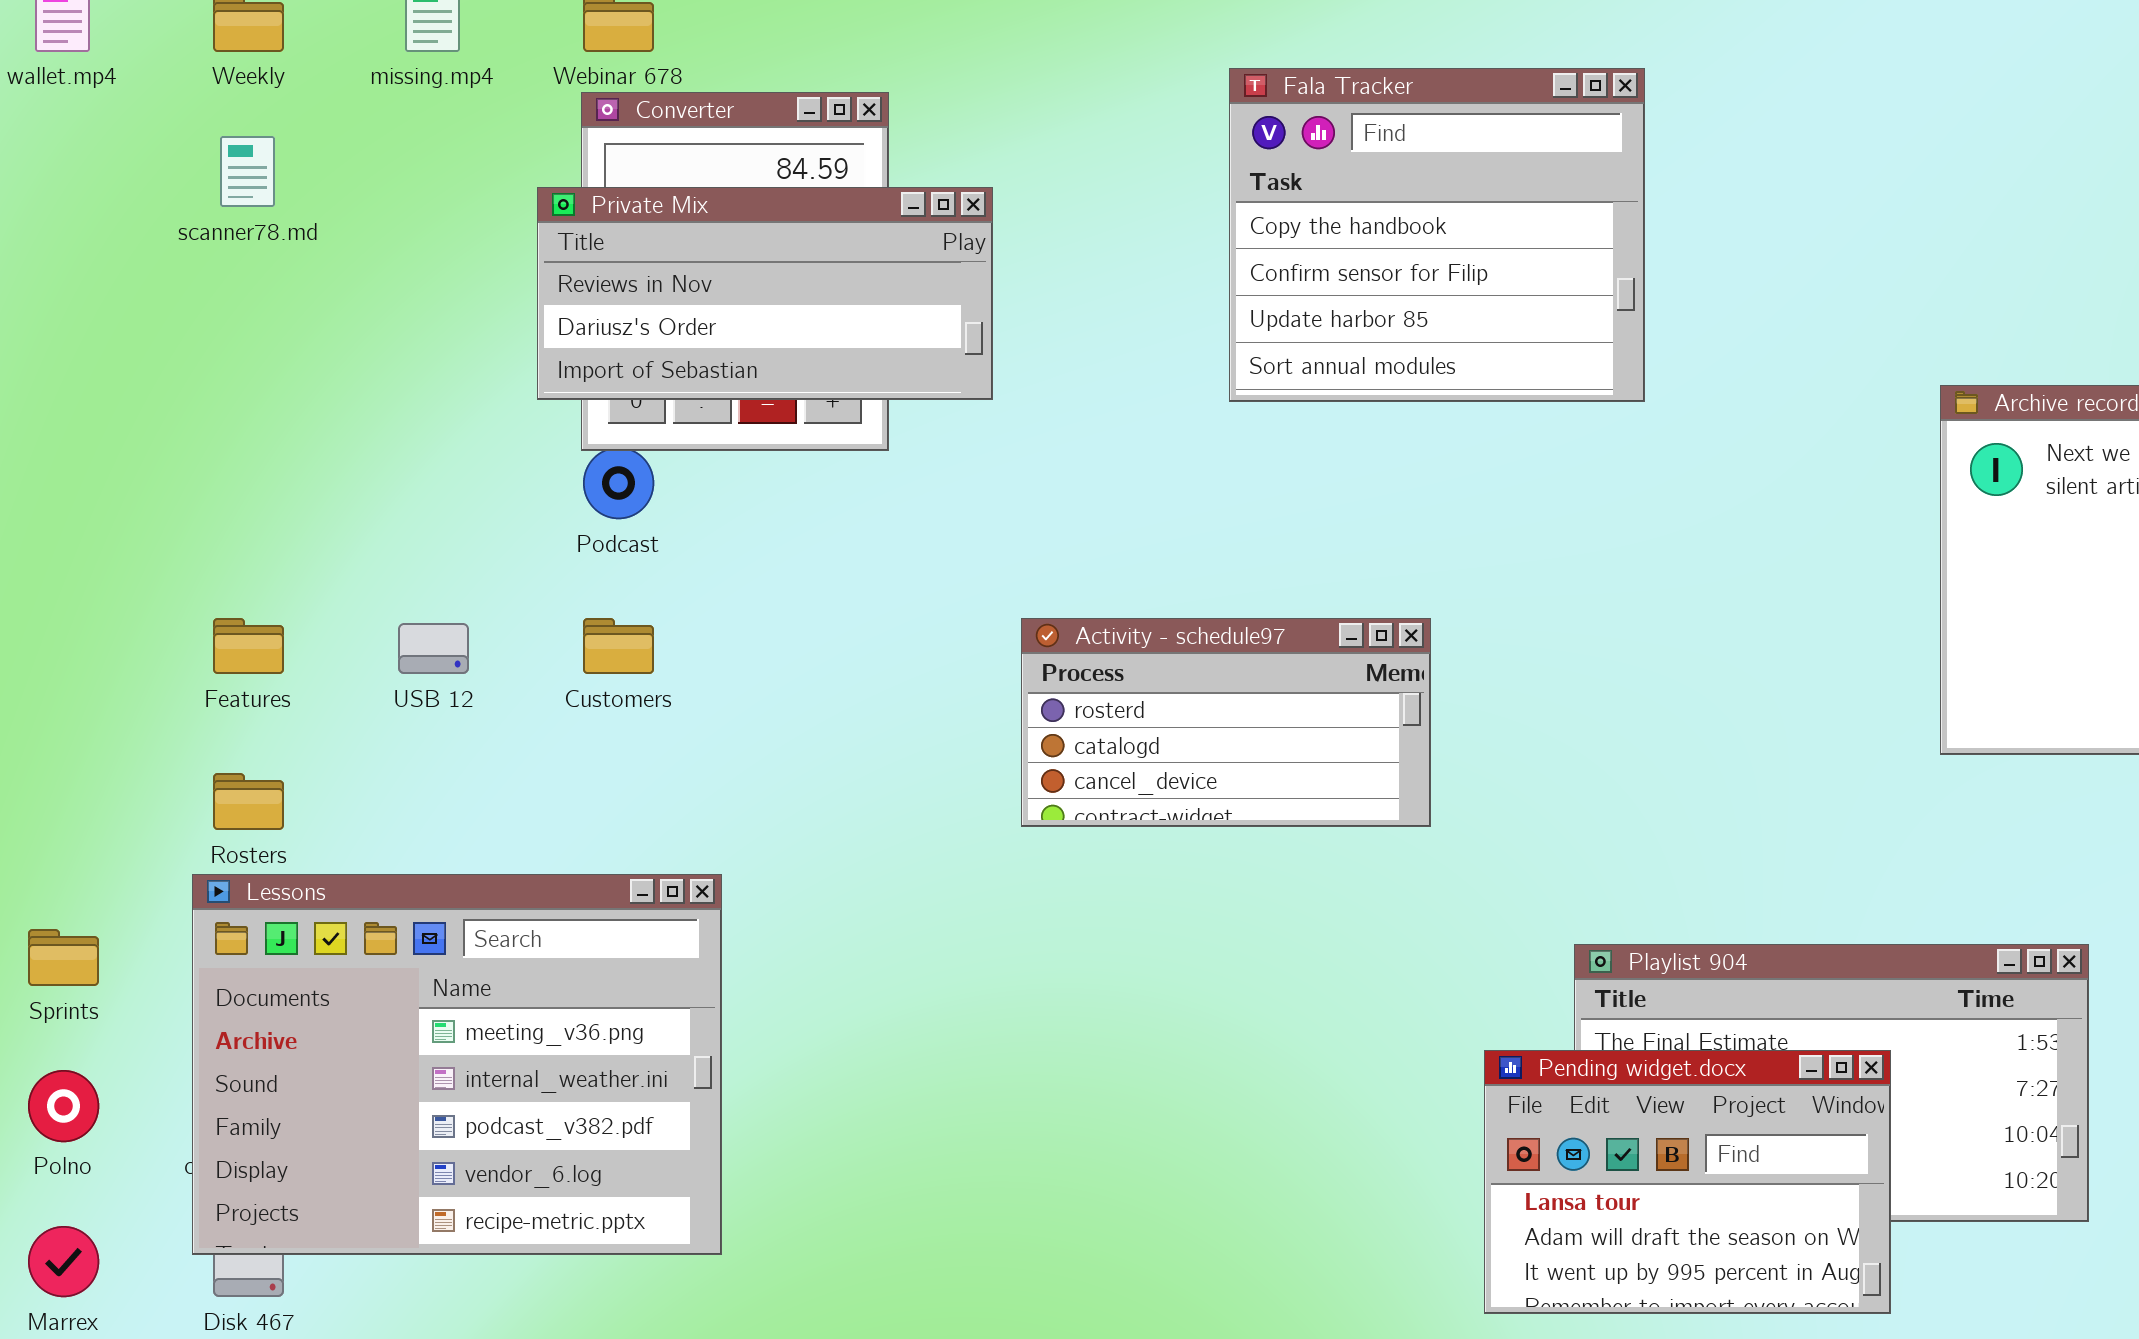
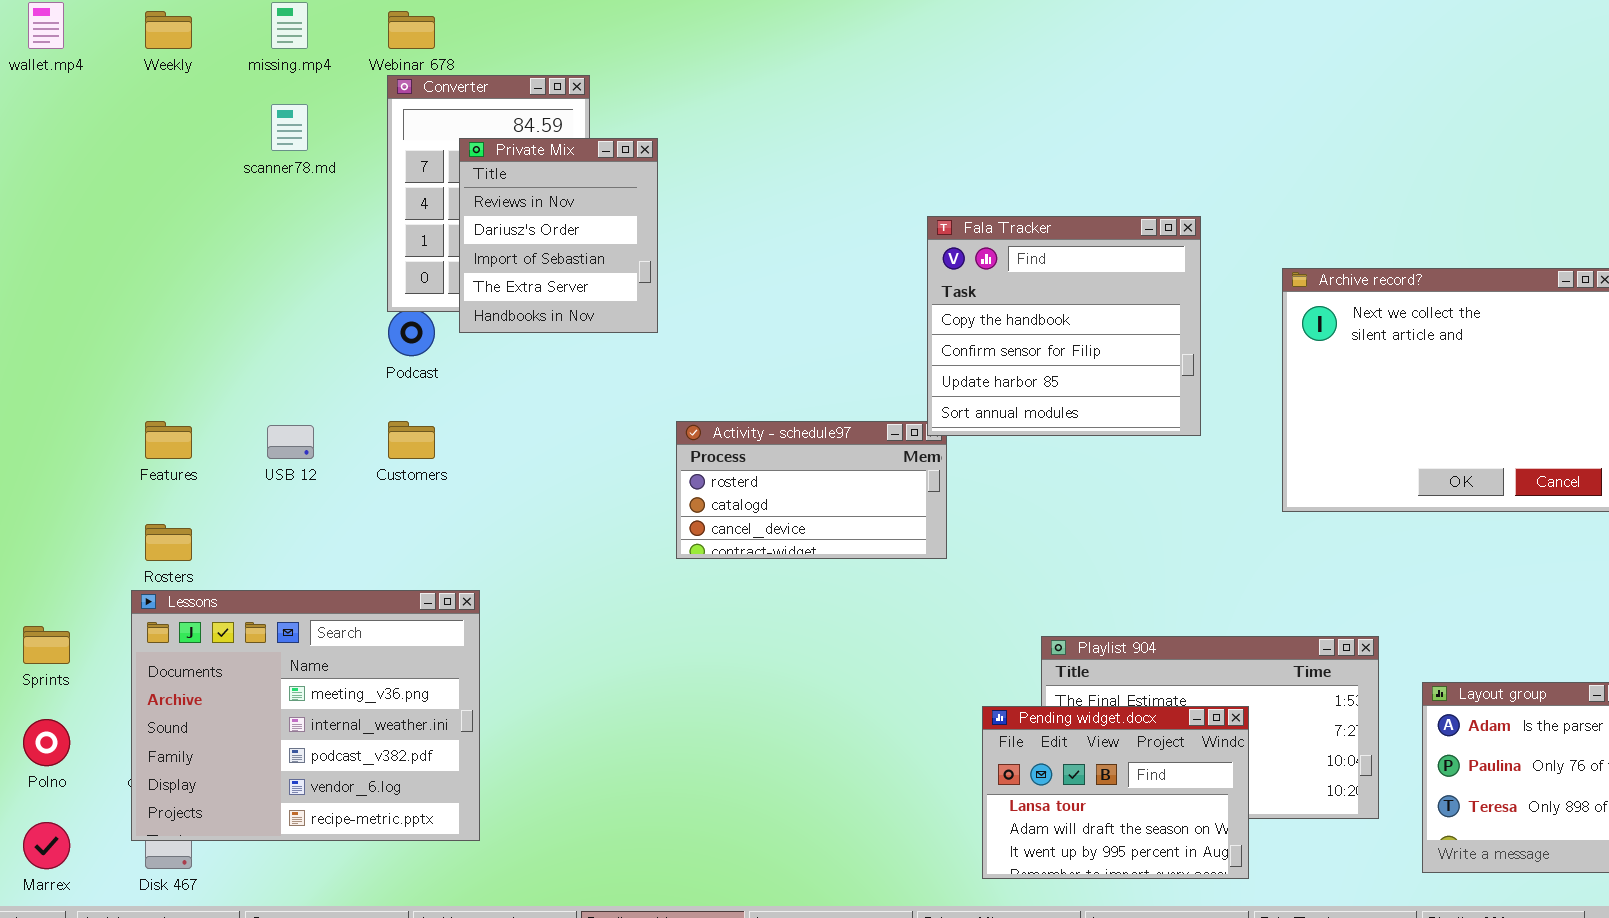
Fala Tracker: [1229,68,1645,402] -> [927,216,1201,436], moved
scanner78.md: [220,136,275,207] -> [271,104,308,151], moved
Private Mix: [537,187,993,400] -> [459,138,658,333], resized

